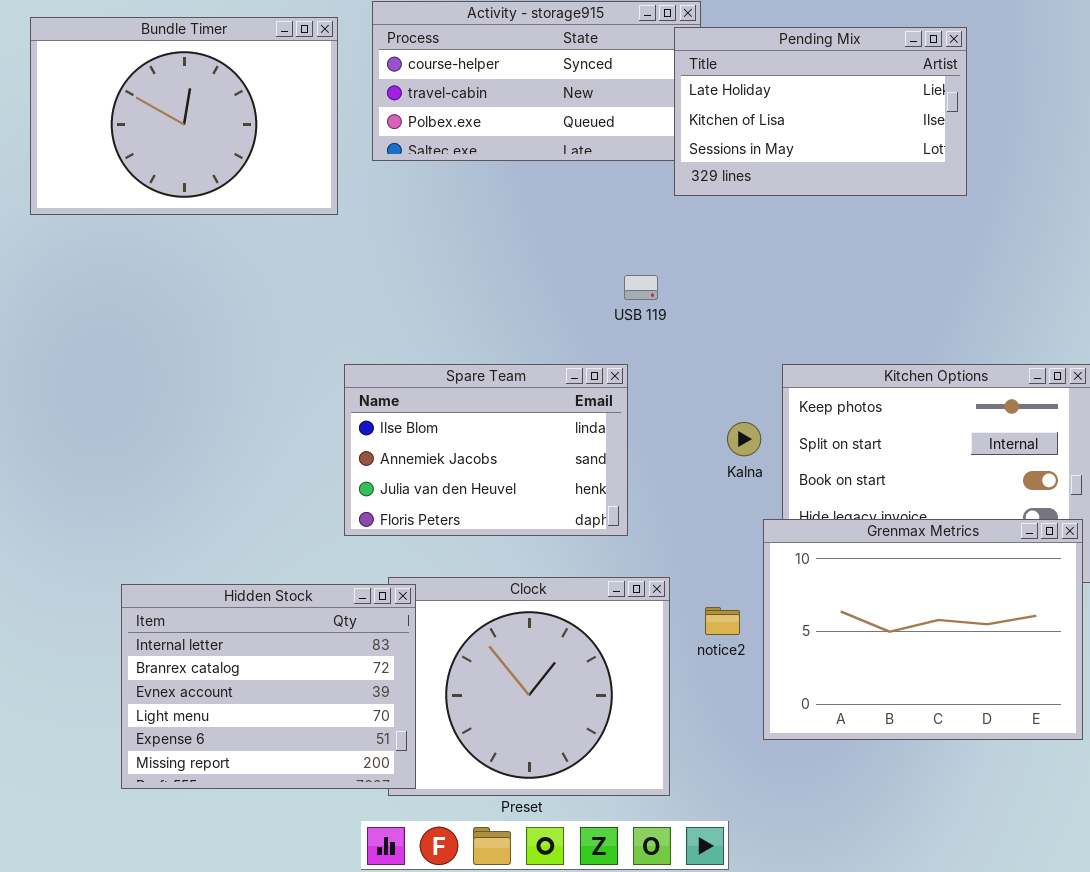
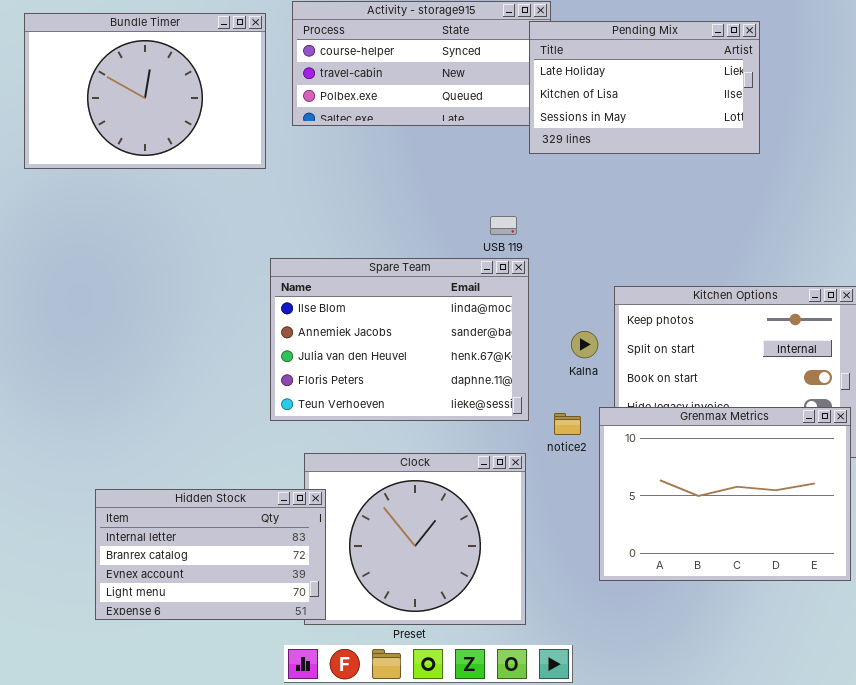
Spare Team: [344,364,628,536] -> [270,258,529,421], resized
Hidden Stock: [121,584,416,789] -> [95,489,326,620], resized
notice2: [705,607,740,635] -> [554,413,581,435], moved

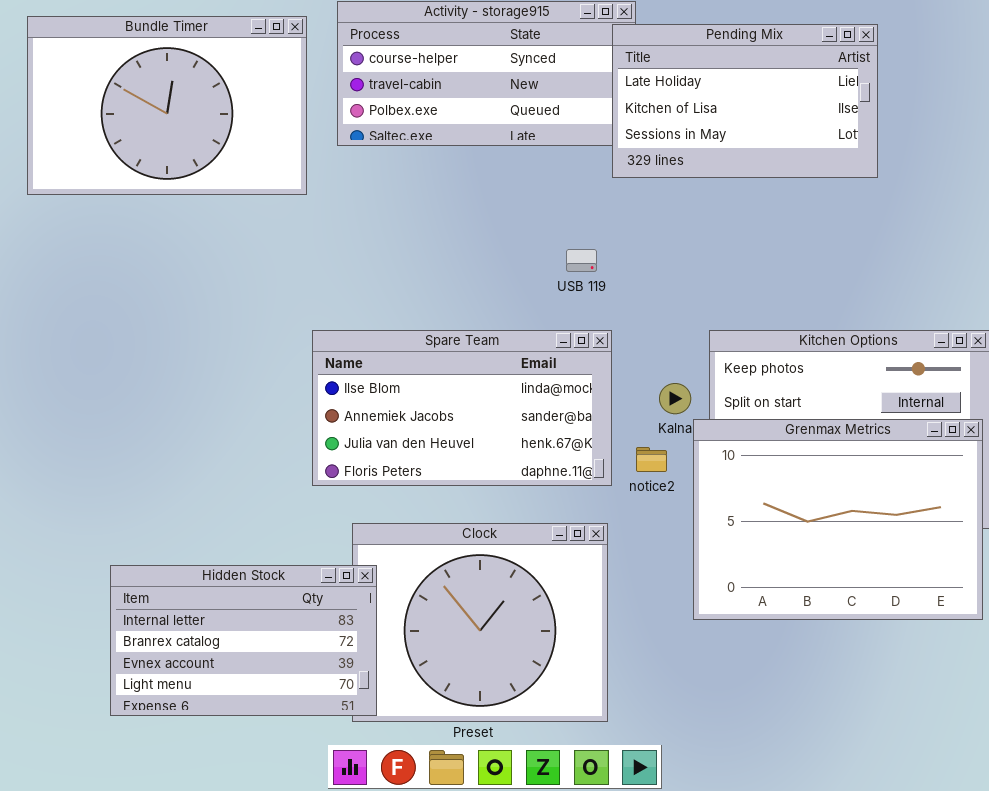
Spare Team: [270,258,529,421] -> [312,330,612,486], resized
Grenmax Metrics: [599,407,851,581] -> [693,419,983,620], moved
notice2: [554,413,581,435] -> [636,447,667,472], moved

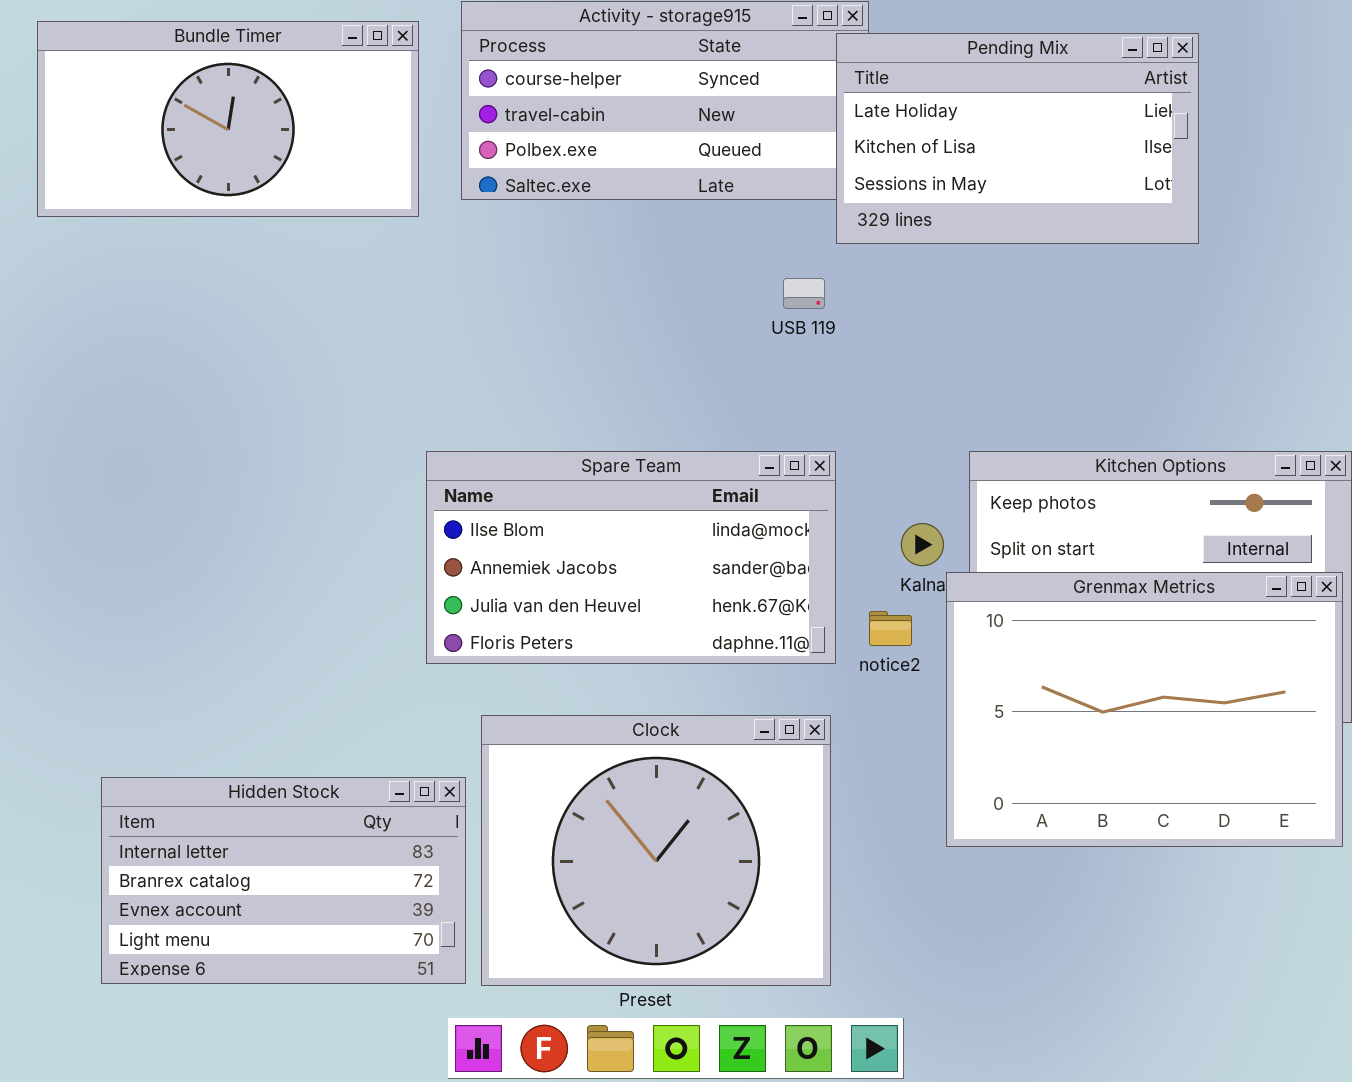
Bundle Timer: [27,16,307,195] -> [37,21,419,217], resized
USB 119: [566,249,597,272] -> [783,278,825,309], moved
Hidden Stock: [110,565,377,716] -> [101,777,466,984], moved

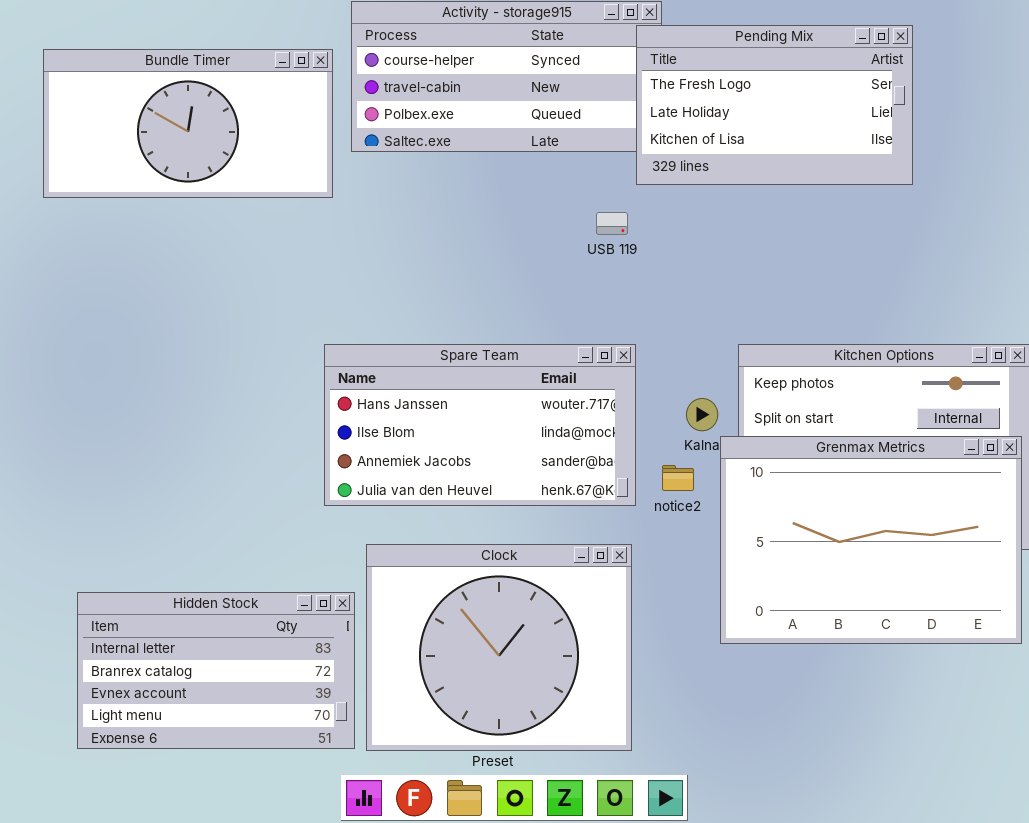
Bundle Timer: [37,21,419,217] -> [43,49,333,198], moved
Pending Mix: [836,33,1199,244] -> [636,25,913,185], scrolled up 1 row
Spare Team: [426,451,836,664] -> [324,344,636,506], scrolled up 1 row

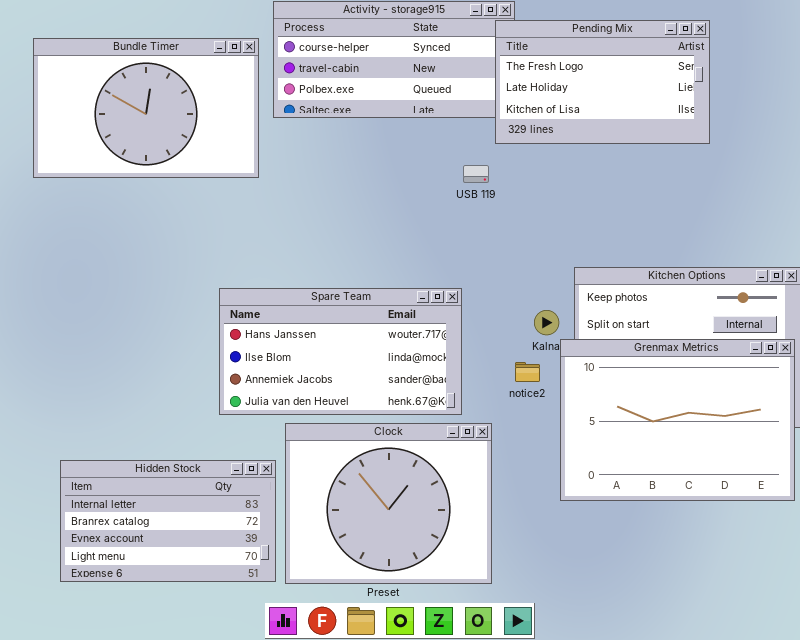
Bundle Timer: [43,49,333,198] -> [33,38,259,178], resized
Spare Team: [324,344,636,506] -> [219,288,462,415], moved

